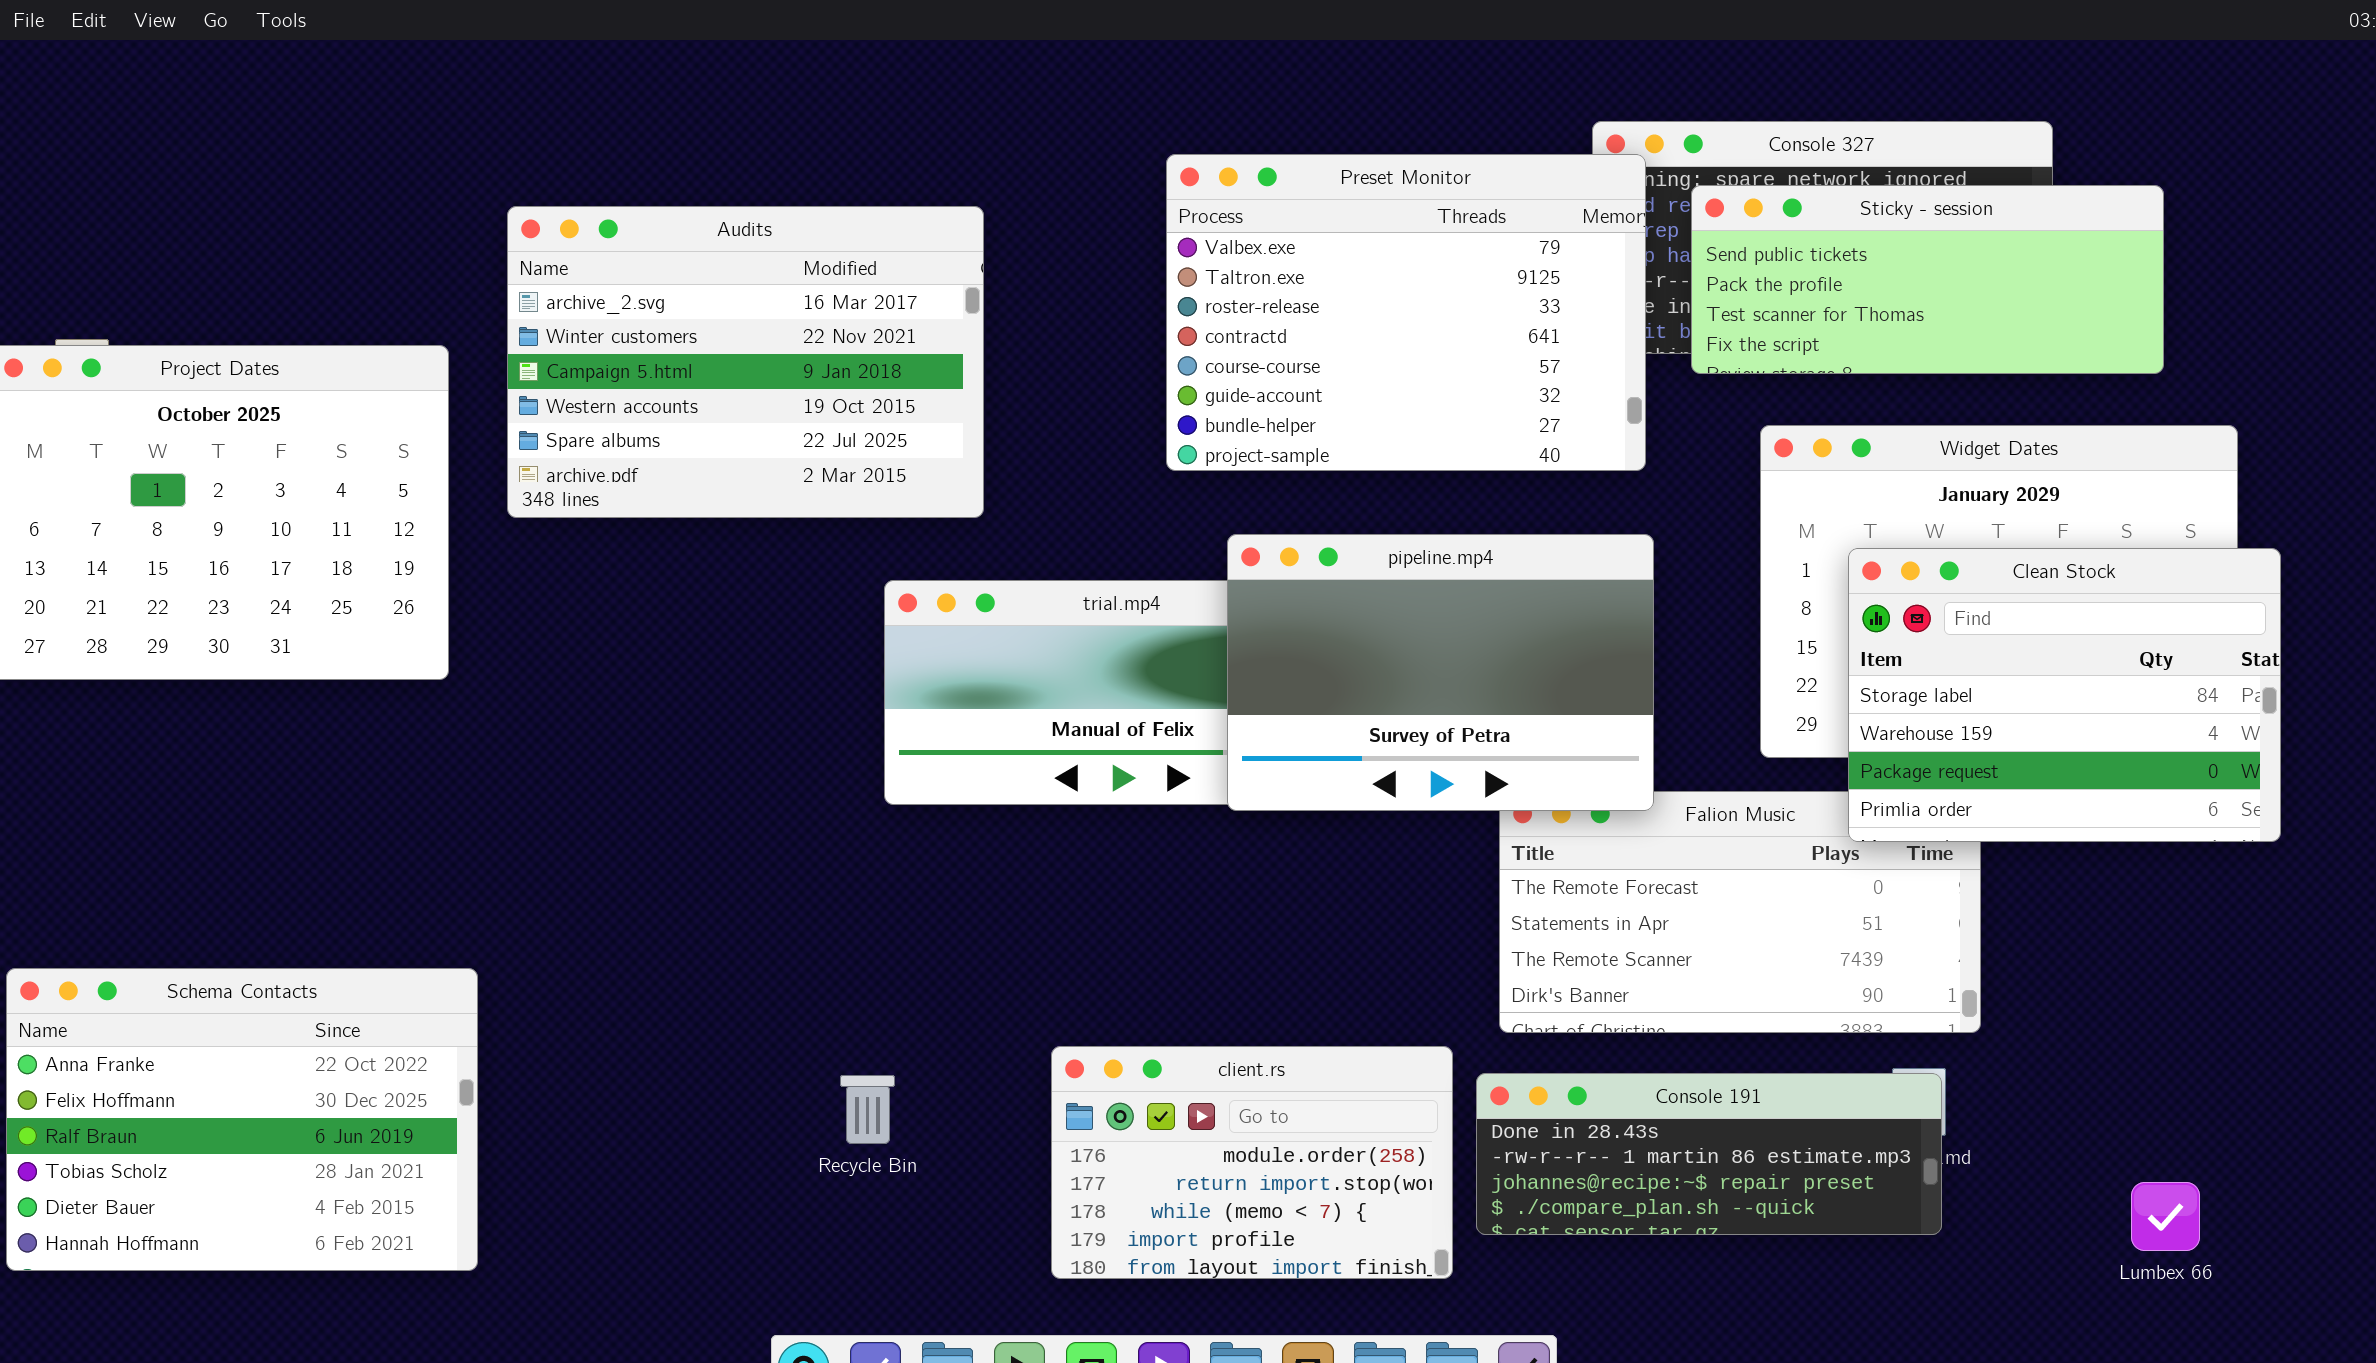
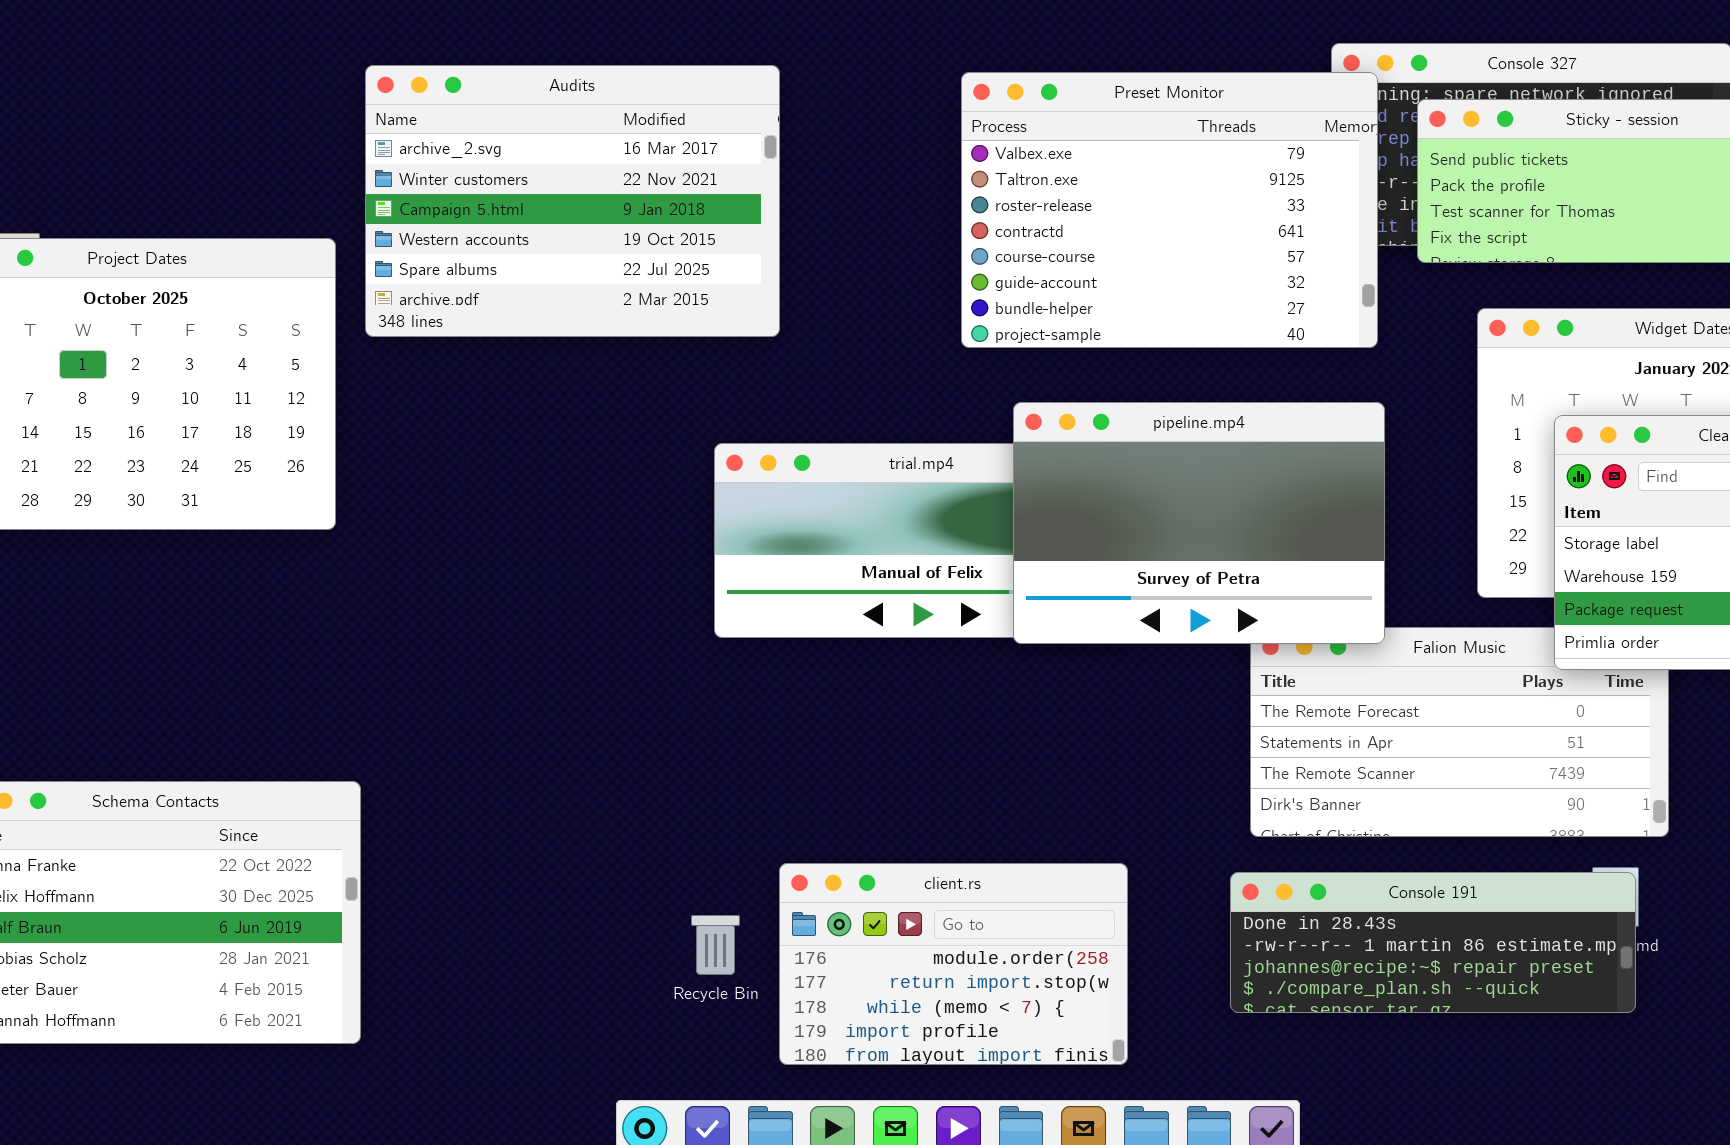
Audits: [507,206,984,518] -> [365,65,780,337], moved
client.rs: [1051,1046,1453,1279] -> [779,863,1128,1065], moved
Recycle Bin: [840,1075,895,1144] -> [691,915,740,975], moved

